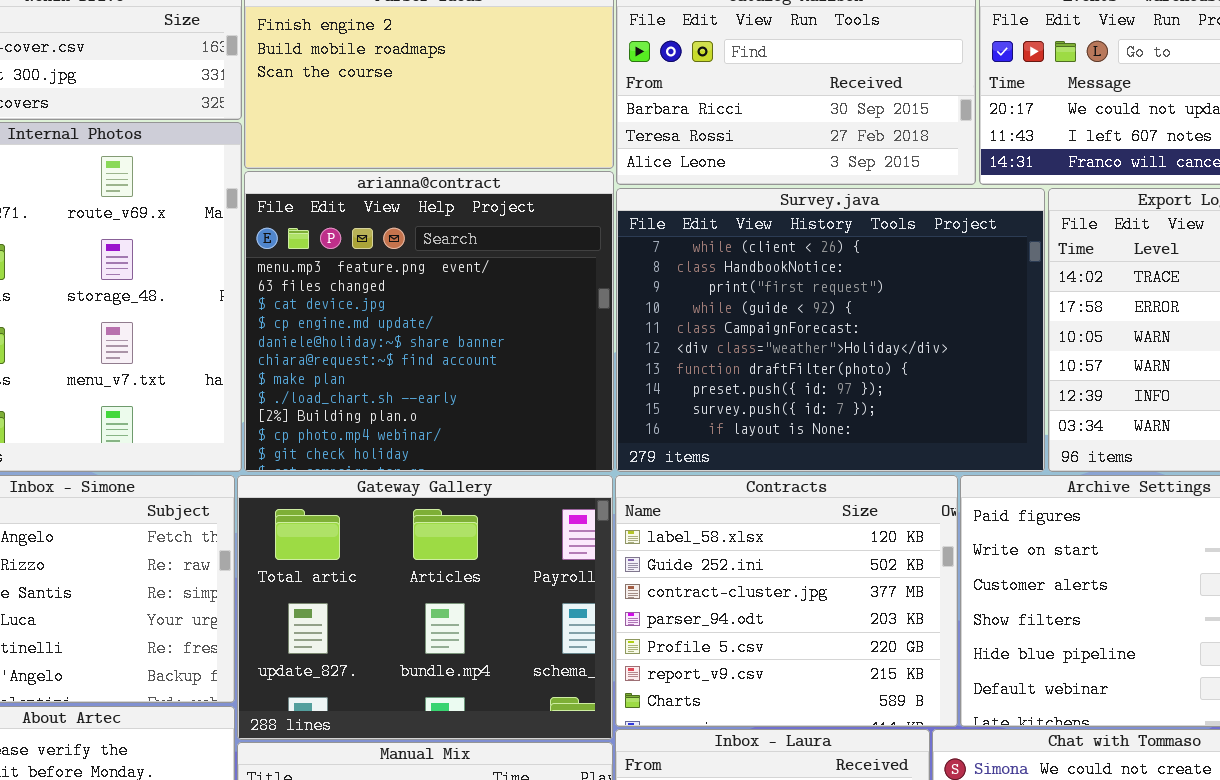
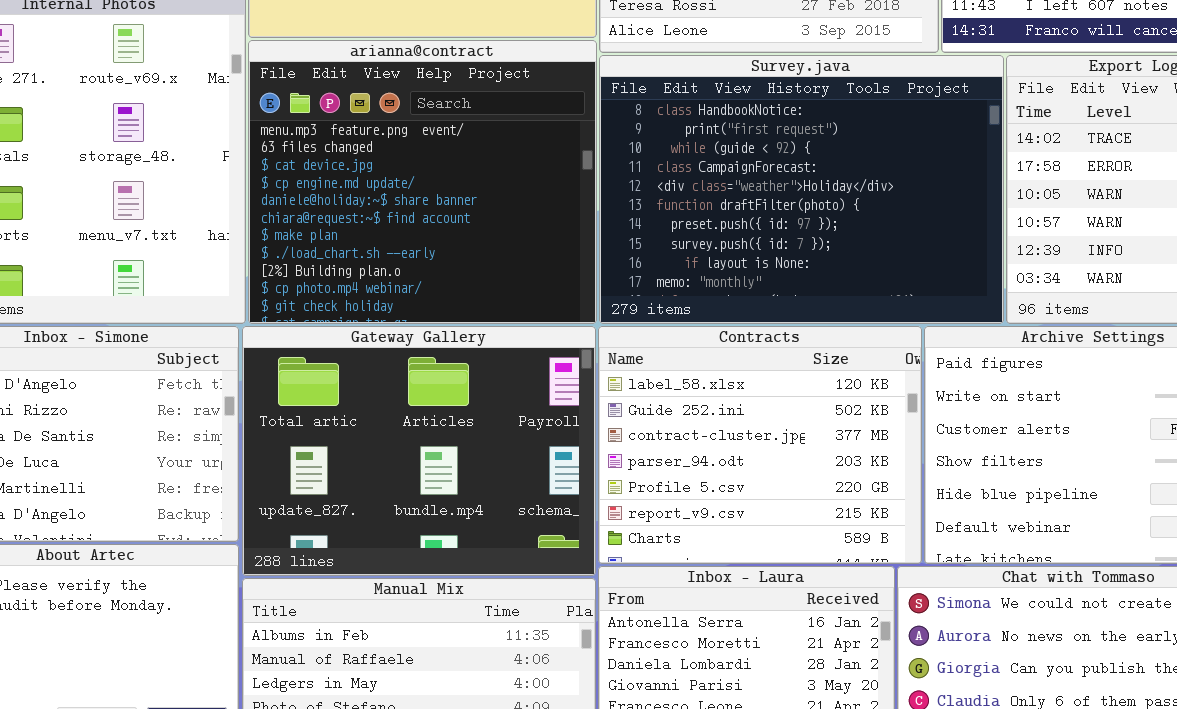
Survey.java: [616,188,1045,472] -> [599,55,1004,324], scrolled down 1 row

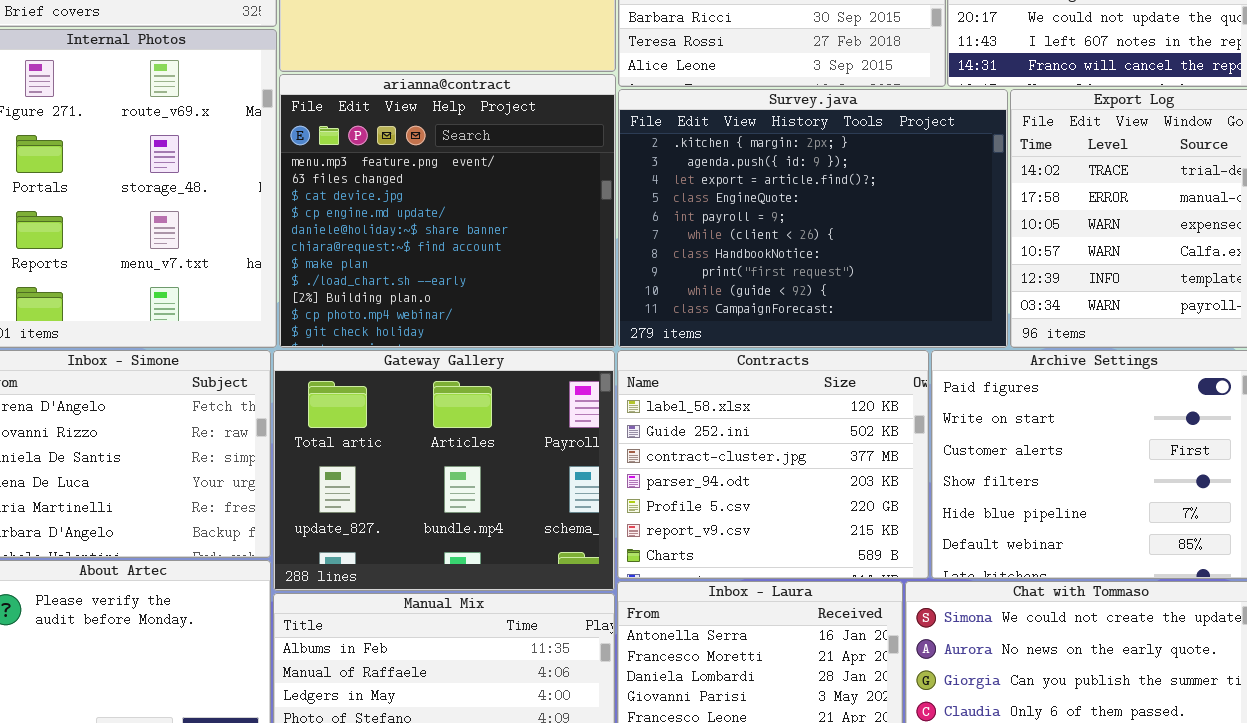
Survey.java: [599,55,1004,324] -> [618,89,1008,348], scrolled up 6 rows

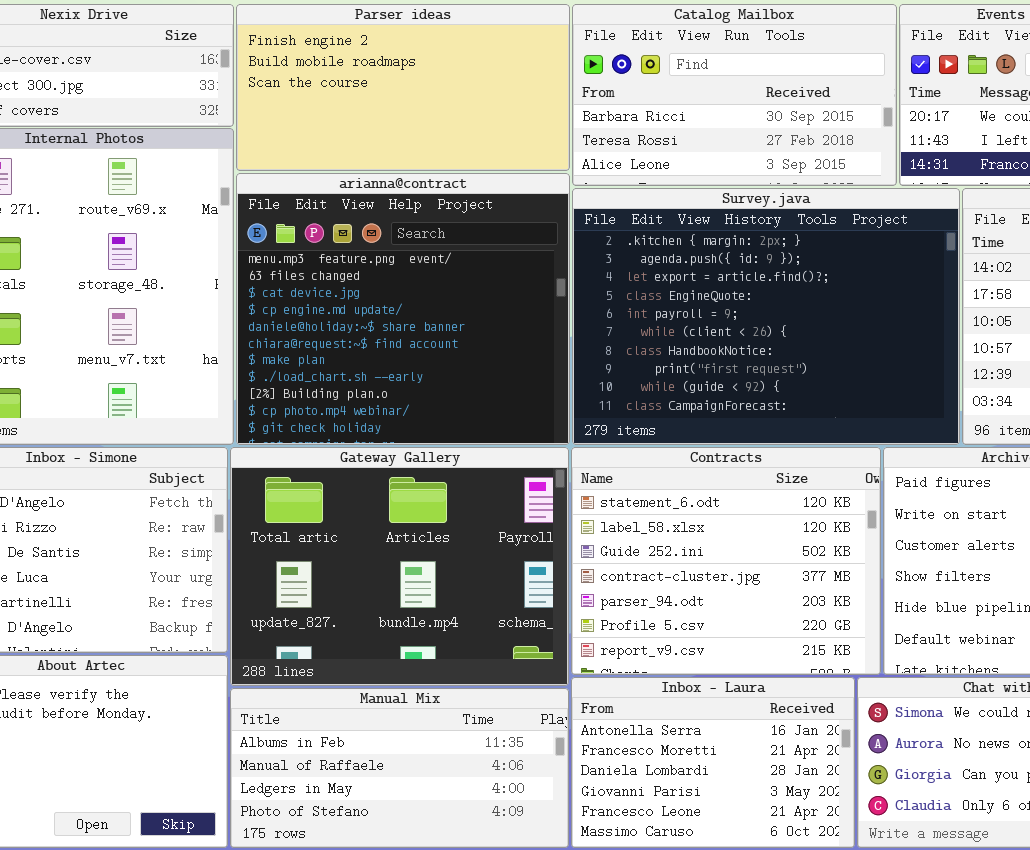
Contracts: [617,350,929,579] -> [571,447,881,675], scrolled up 1 row

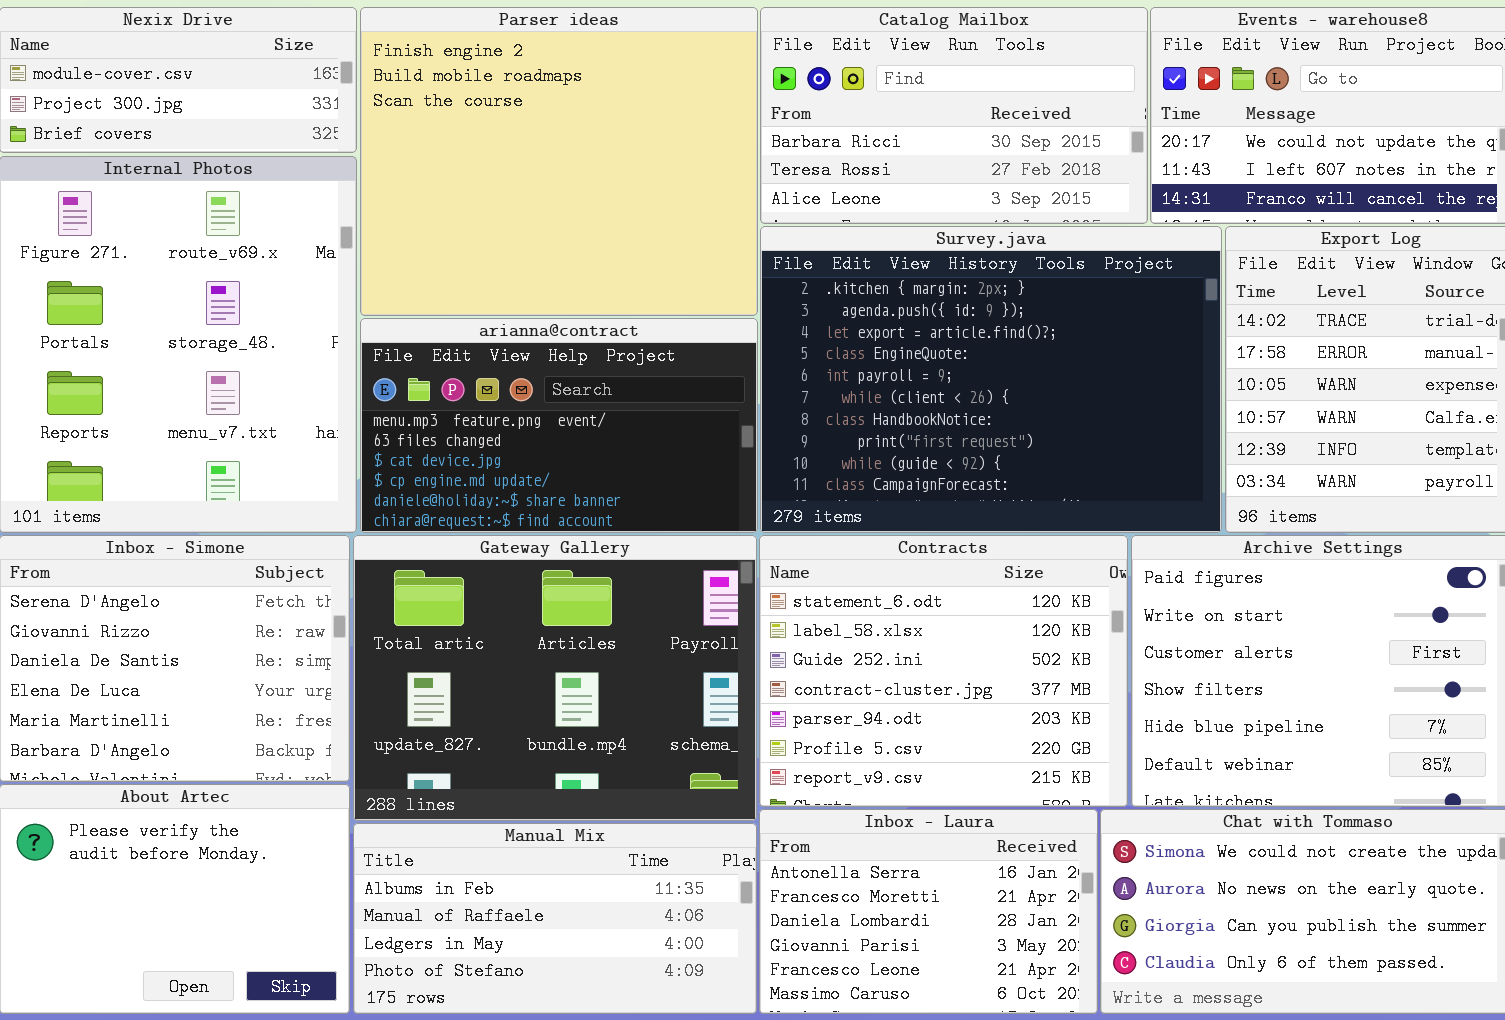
Parser ideas: [236,4,570,171] -> [360,7,758,316], resized
arianna@contract: [236,173,570,445] -> [360,318,758,533], resized

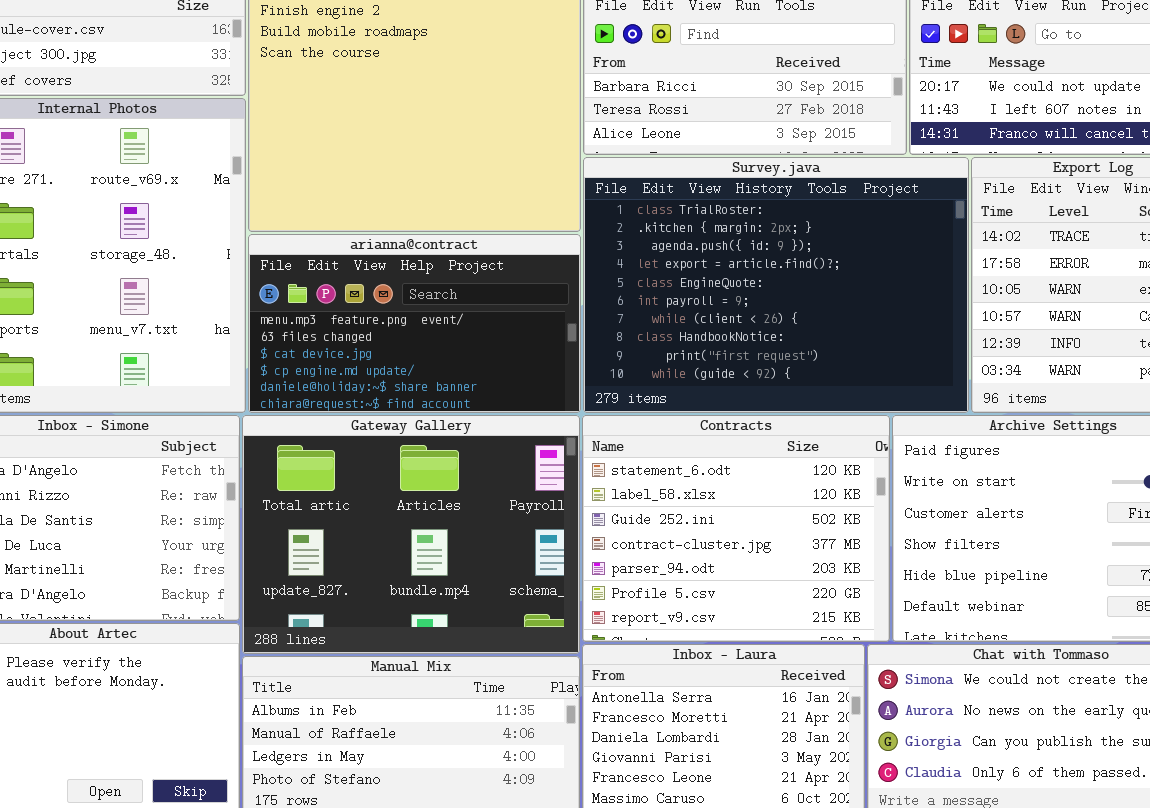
Survey.java: [760,226,1222,533] -> [583,157,969,413], scrolled up 1 row

